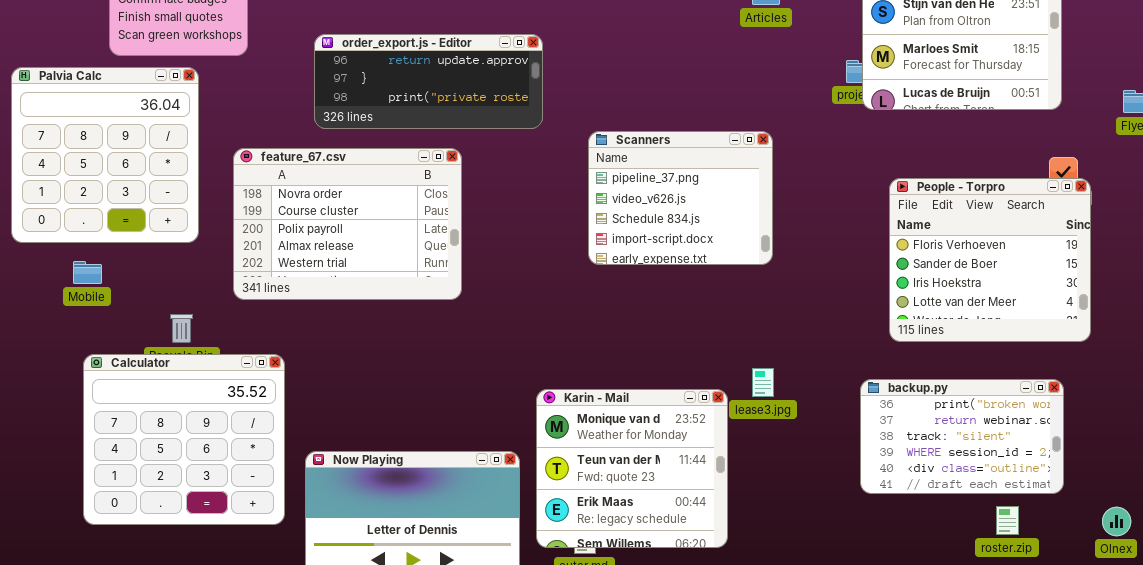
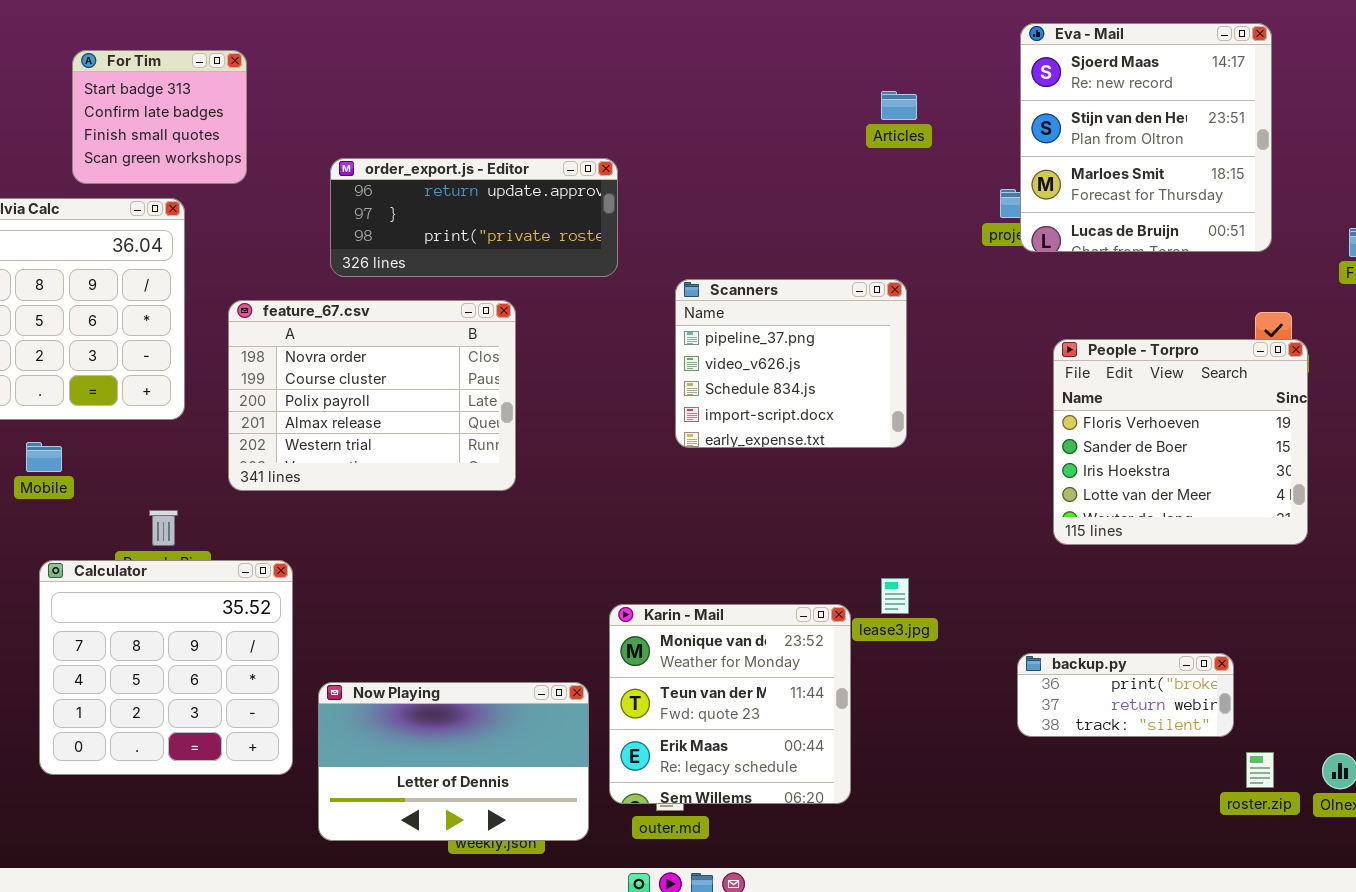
backup.py: [860,379,1064,494] -> [1017,653,1234,737], resized
roster.zip: [996,506,1019,535] -> [1246,752,1274,788], moved

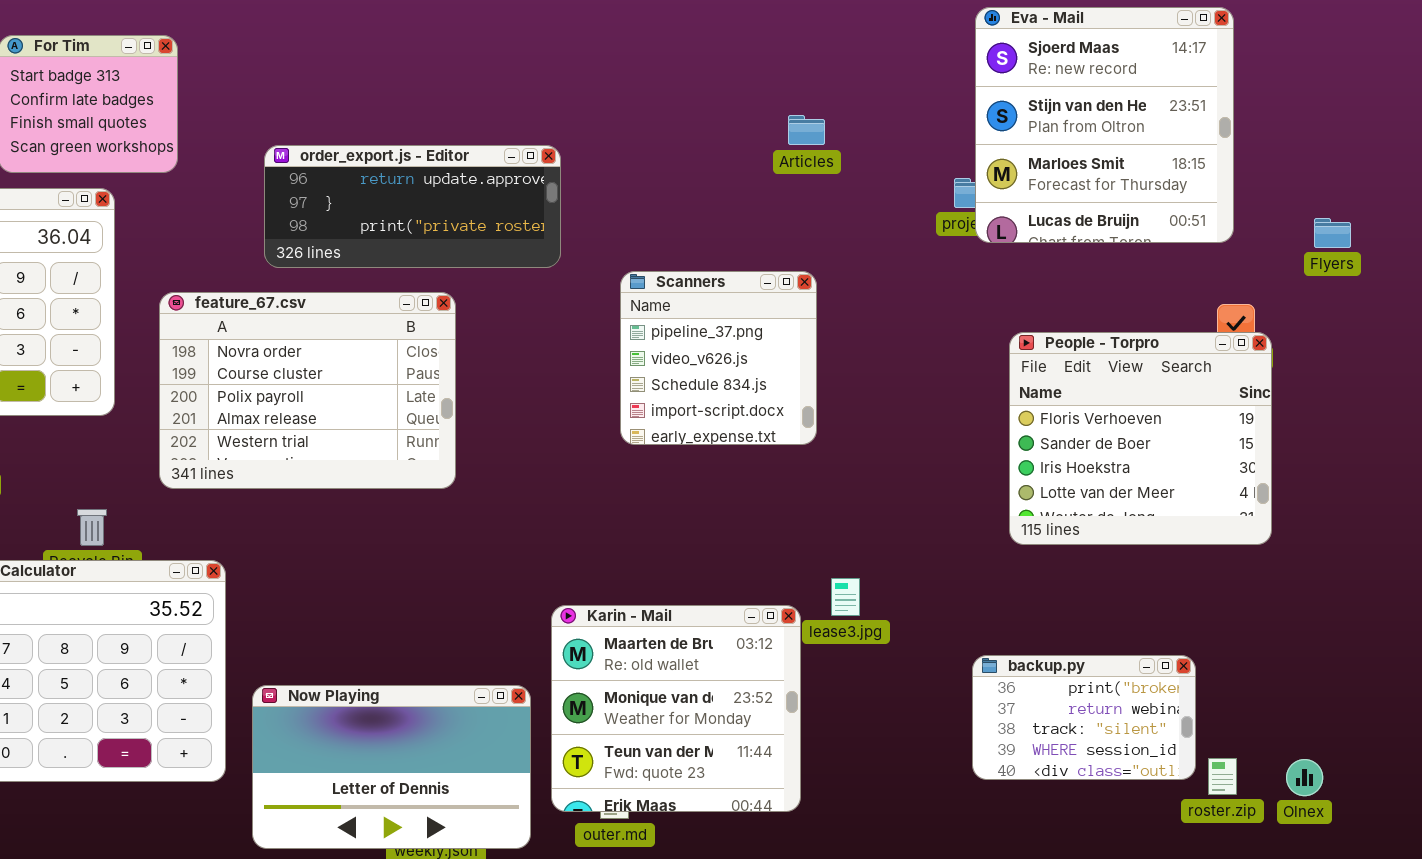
Articles: [881,91,917,120] -> [788,115,825,145], moved
Scanners: [675,279,907,448] -> [620,271,817,445], resized
Karin - Mail: [609,604,851,804] -> [551,605,801,812], scrolled up 1 row
backup.py: [1017,653,1234,737] -> [972,655,1196,780], resized

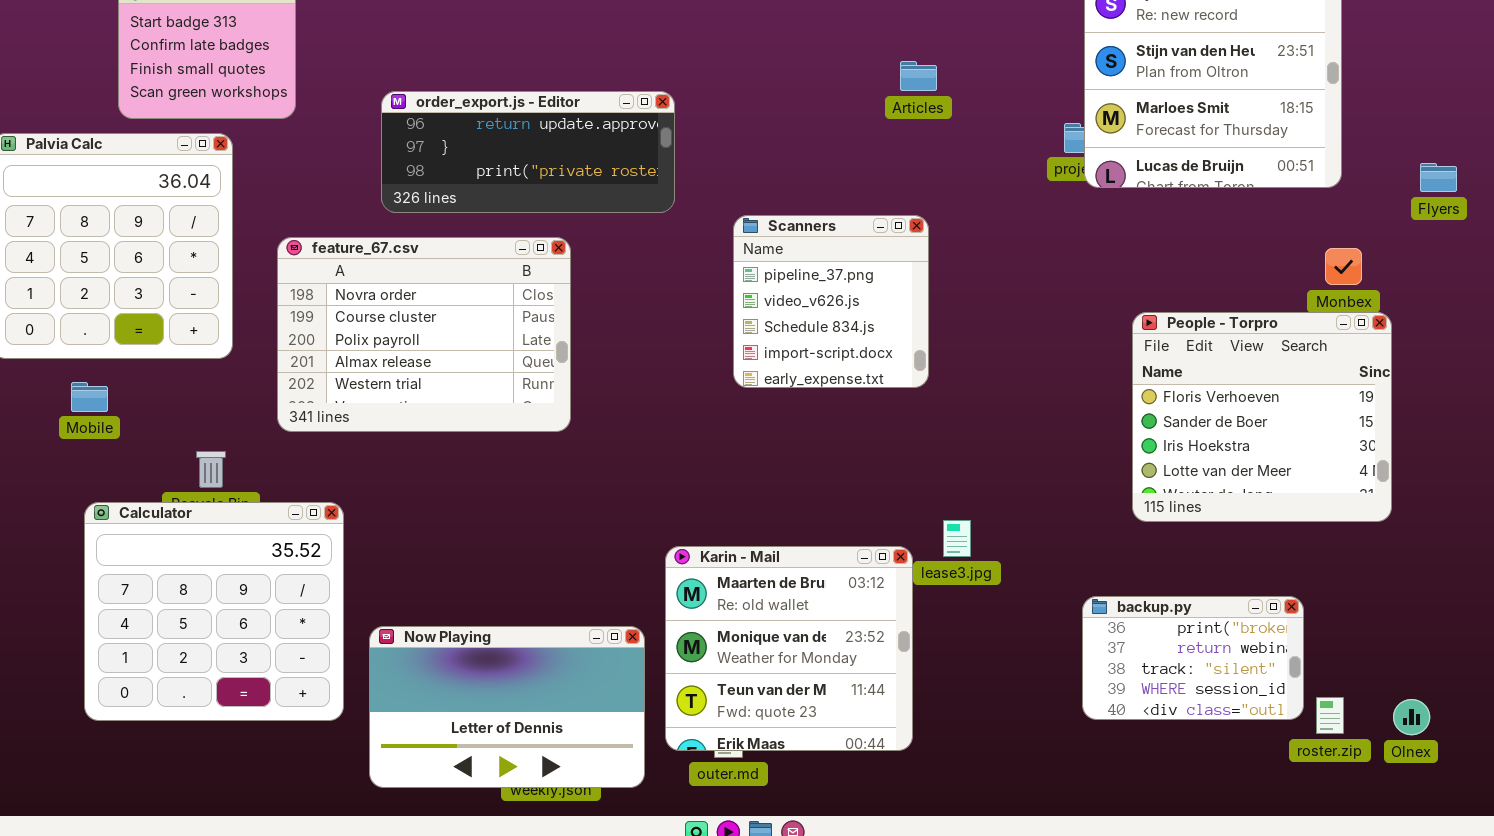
People - Torpro: [1009,332,1272,545] -> [1132,312,1392,522], moved

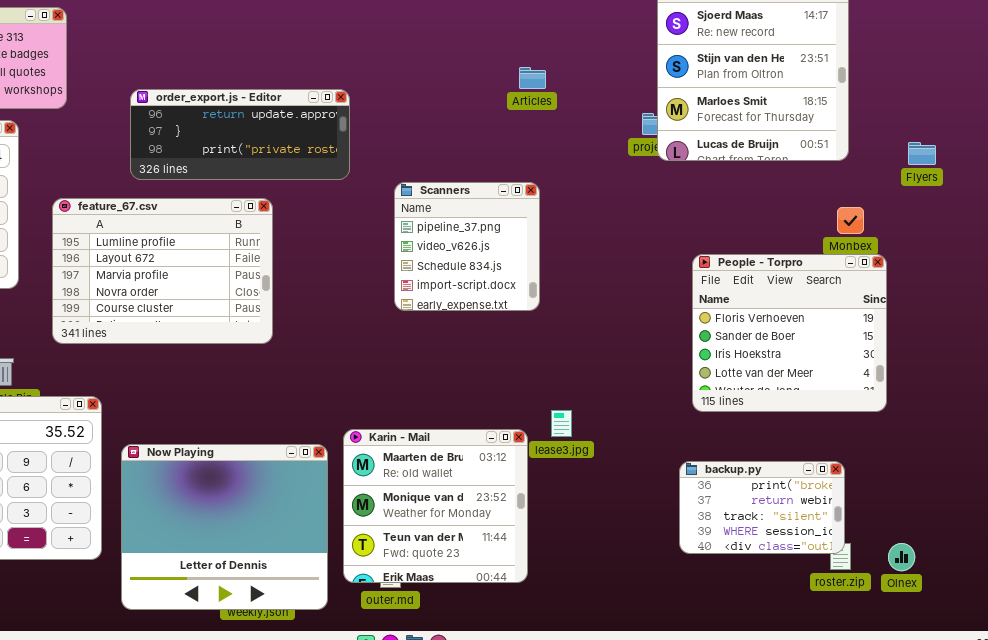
feature_67.csv: [277,237,571,432] -> [52,198,273,344], scrolled up 3 rows
backup.py: [1082,596,1304,720] -> [679,461,845,554], moved
Now Playing: [369,626,645,788] -> [121,444,328,610], resized

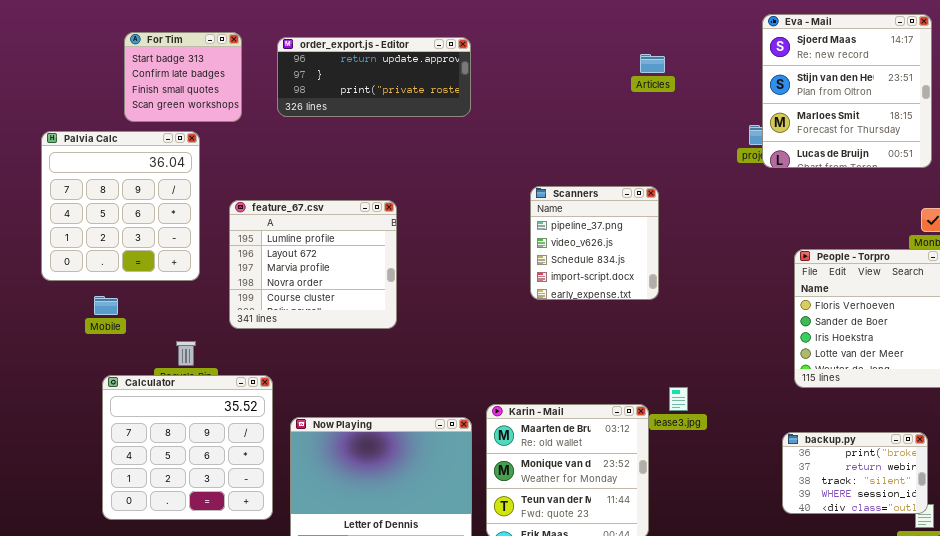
Articles: [519,67,546,89] -> [640,54,665,73], moved
order_export.js - Editor: [130,89,350,180] -> [277,37,471,117], moved
feature_67.csv: [52,198,273,344] -> [229,200,397,329], resized

